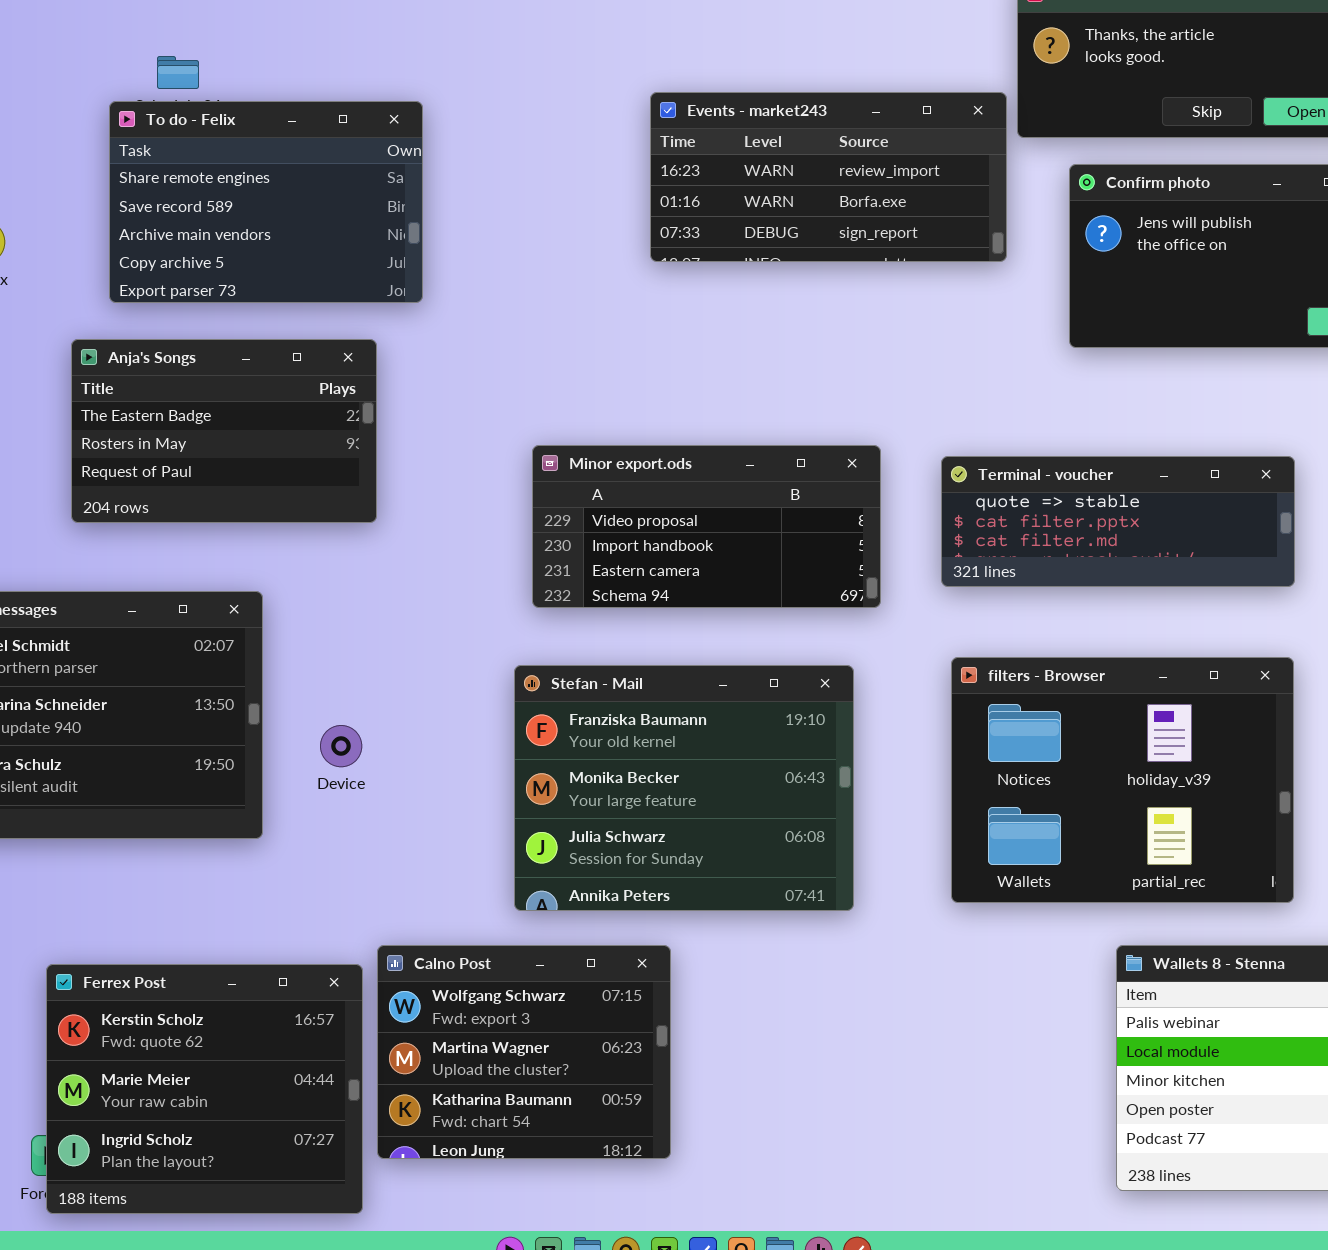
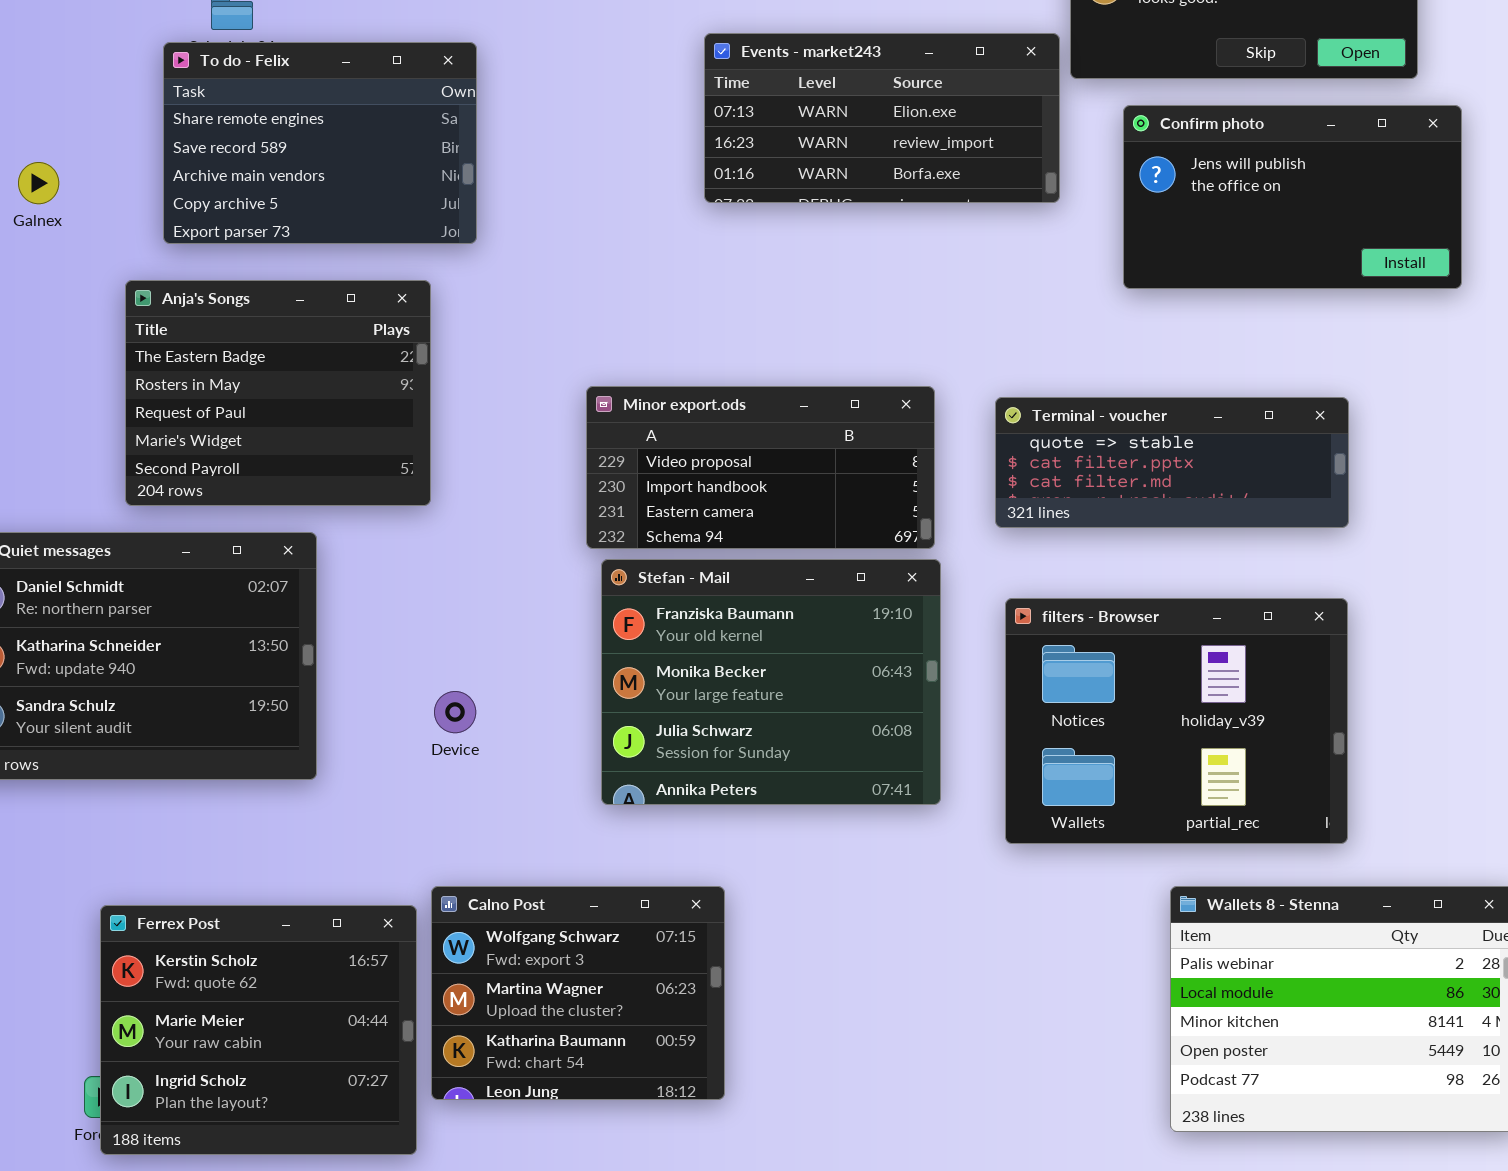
Events - market243: [650,92,1007,262] -> [704,33,1060,203], scrolled up 1 row
Anja's Songs: [71,339,377,523] -> [125,280,431,506], resized
Stefan - Mail: [514,665,854,911] -> [601,559,941,805], moved
Device: [320,725,362,767] -> [434,691,476,733], moved

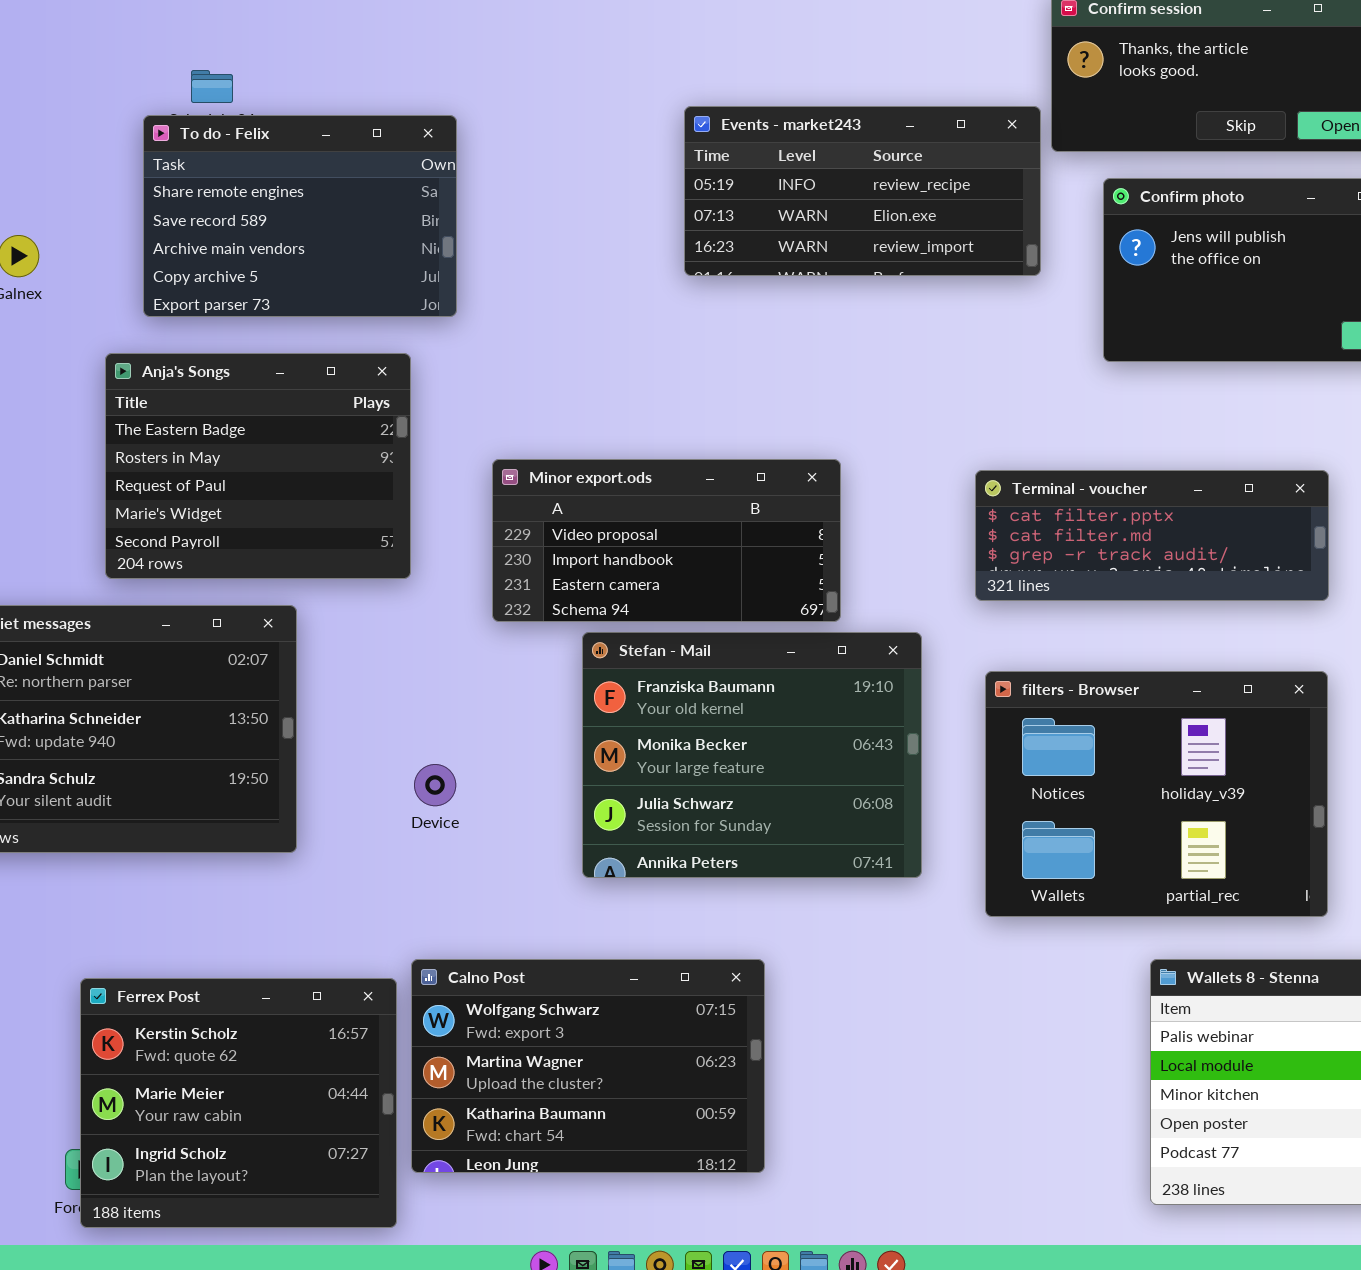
Events - market243: [704,33,1060,203] -> [684,106,1041,276], scrolled up 1 row
Minor export.ods: [586,386,935,549] -> [492,459,841,622], moved
Terminal - voucher: [995,397,1349,528] -> [975,470,1329,601], scrolled down 1 row
Calno Post: [431,886,725,1100] -> [411,959,765,1173], resized

